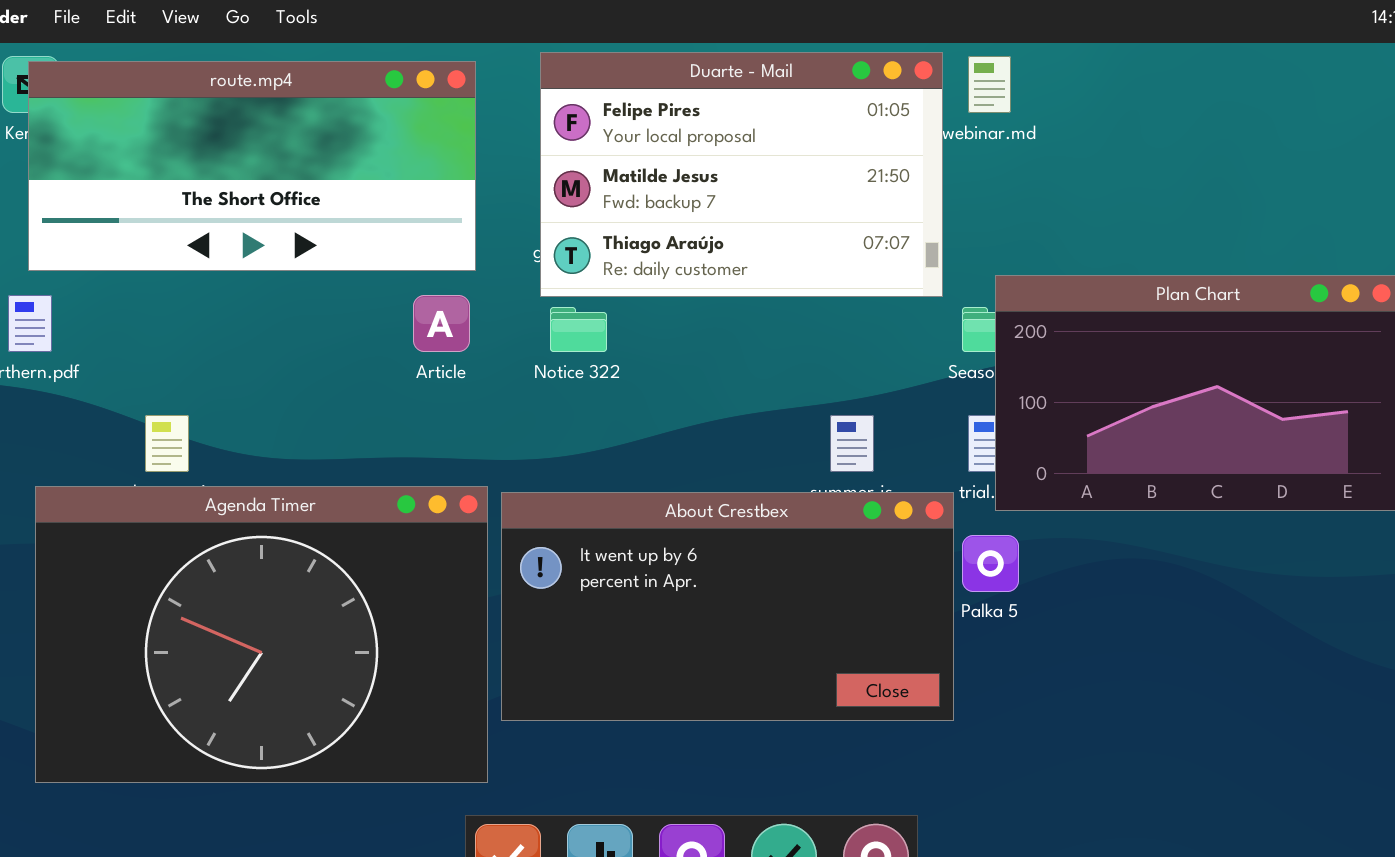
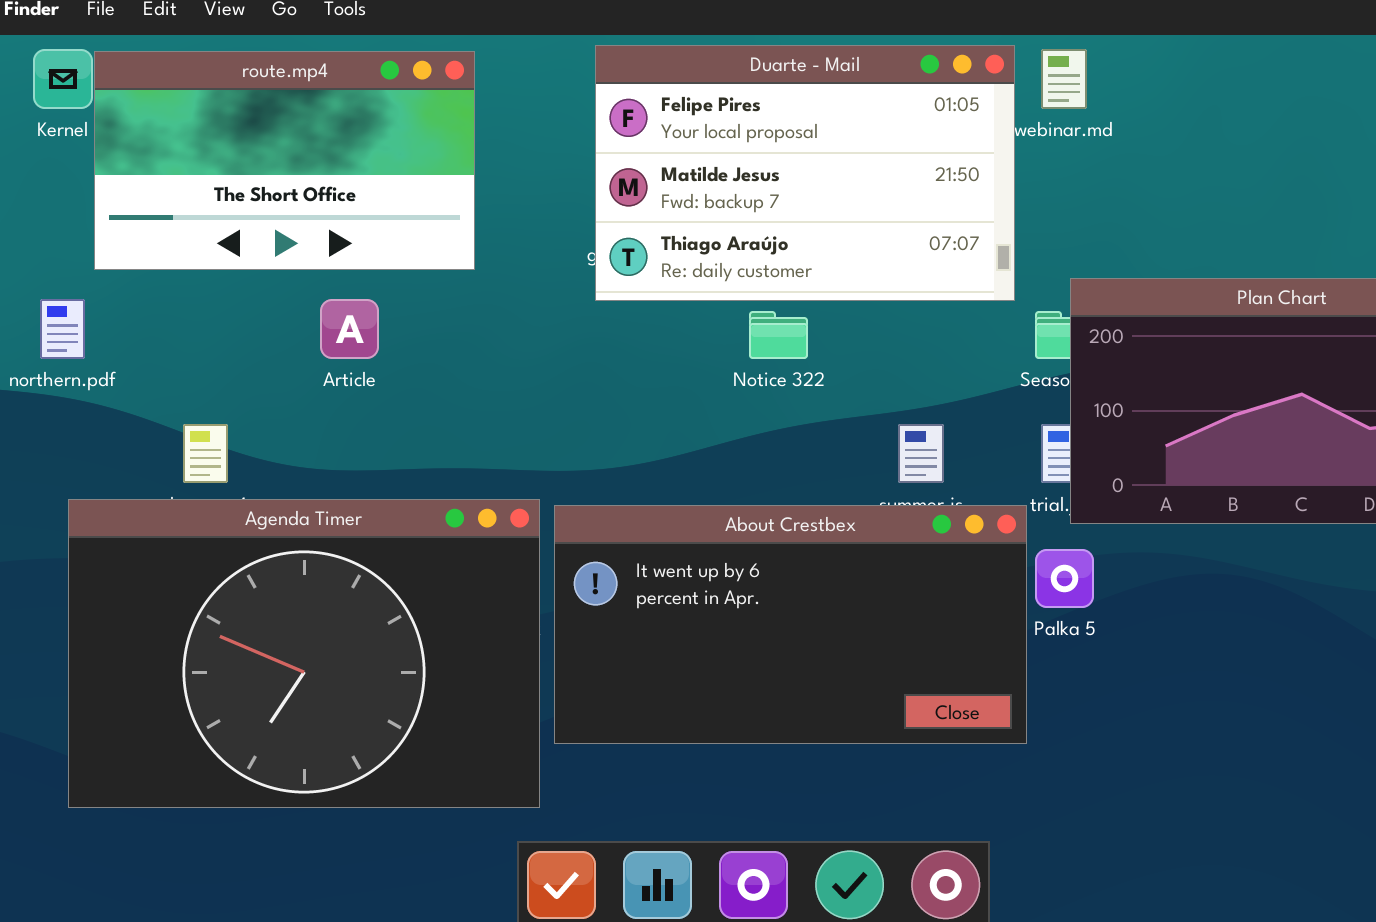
route.mp4: [28,61,476,271] -> [94,51,475,270], moved, resized
Article: [413,295,470,352] -> [320,299,379,359], moved
Notice 322: [550,307,607,352] -> [749,311,808,359], moved

